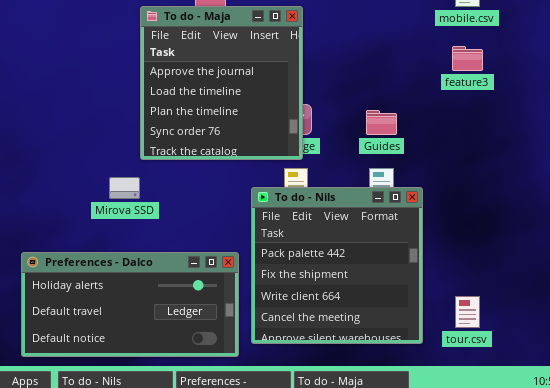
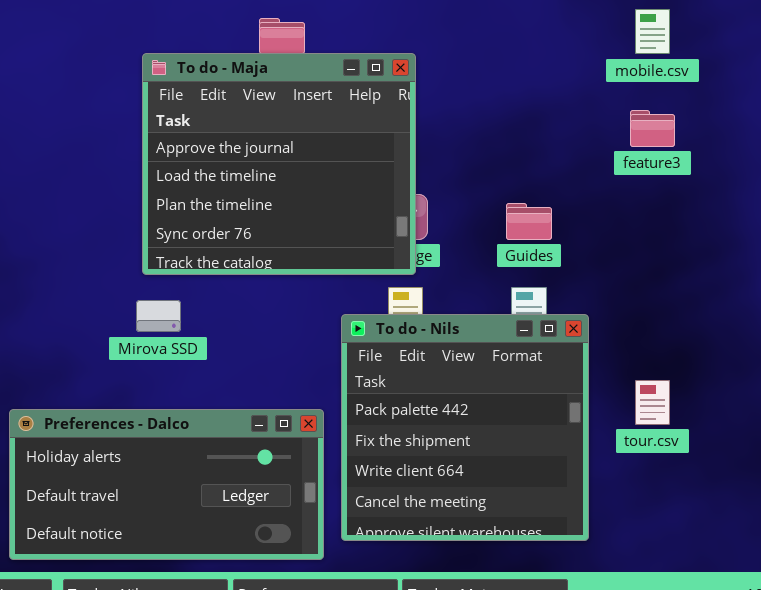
To do - Maja: [140,6,303,160] -> [142,53,416,275], resized
tour.csv: [455,296,480,328] -> [635,380,670,425], moved

